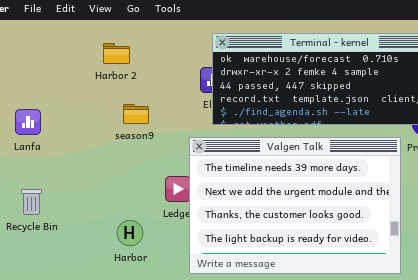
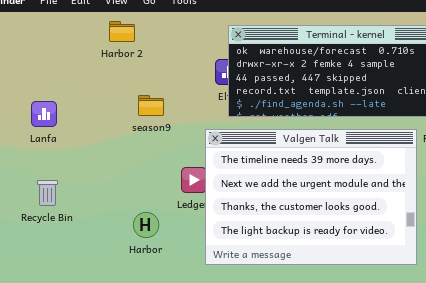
Harbor 2: [103,43,130,64] -> [109,21,135,42], moved

